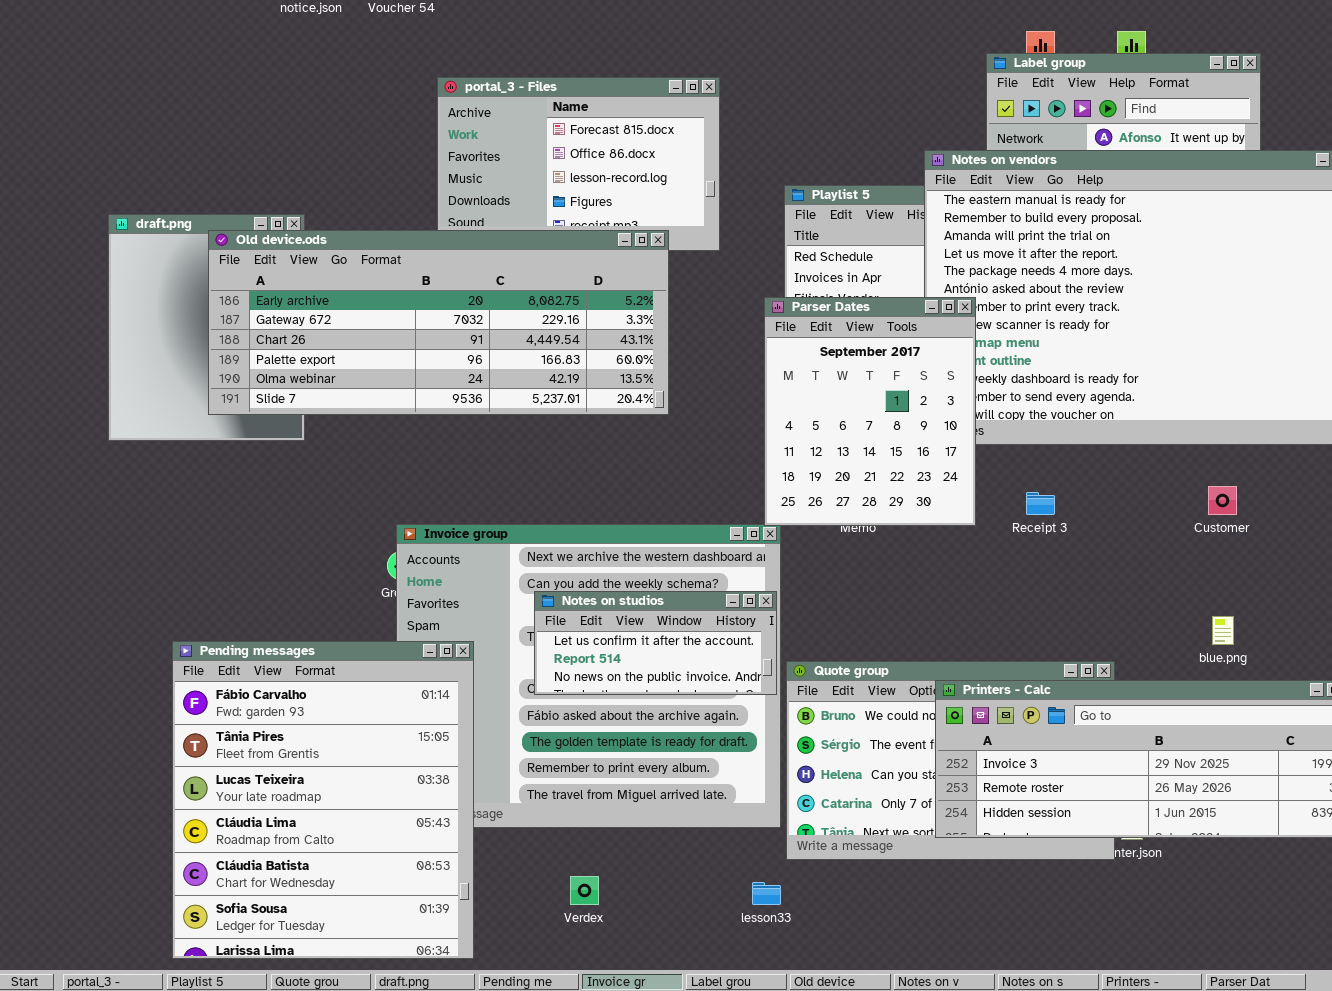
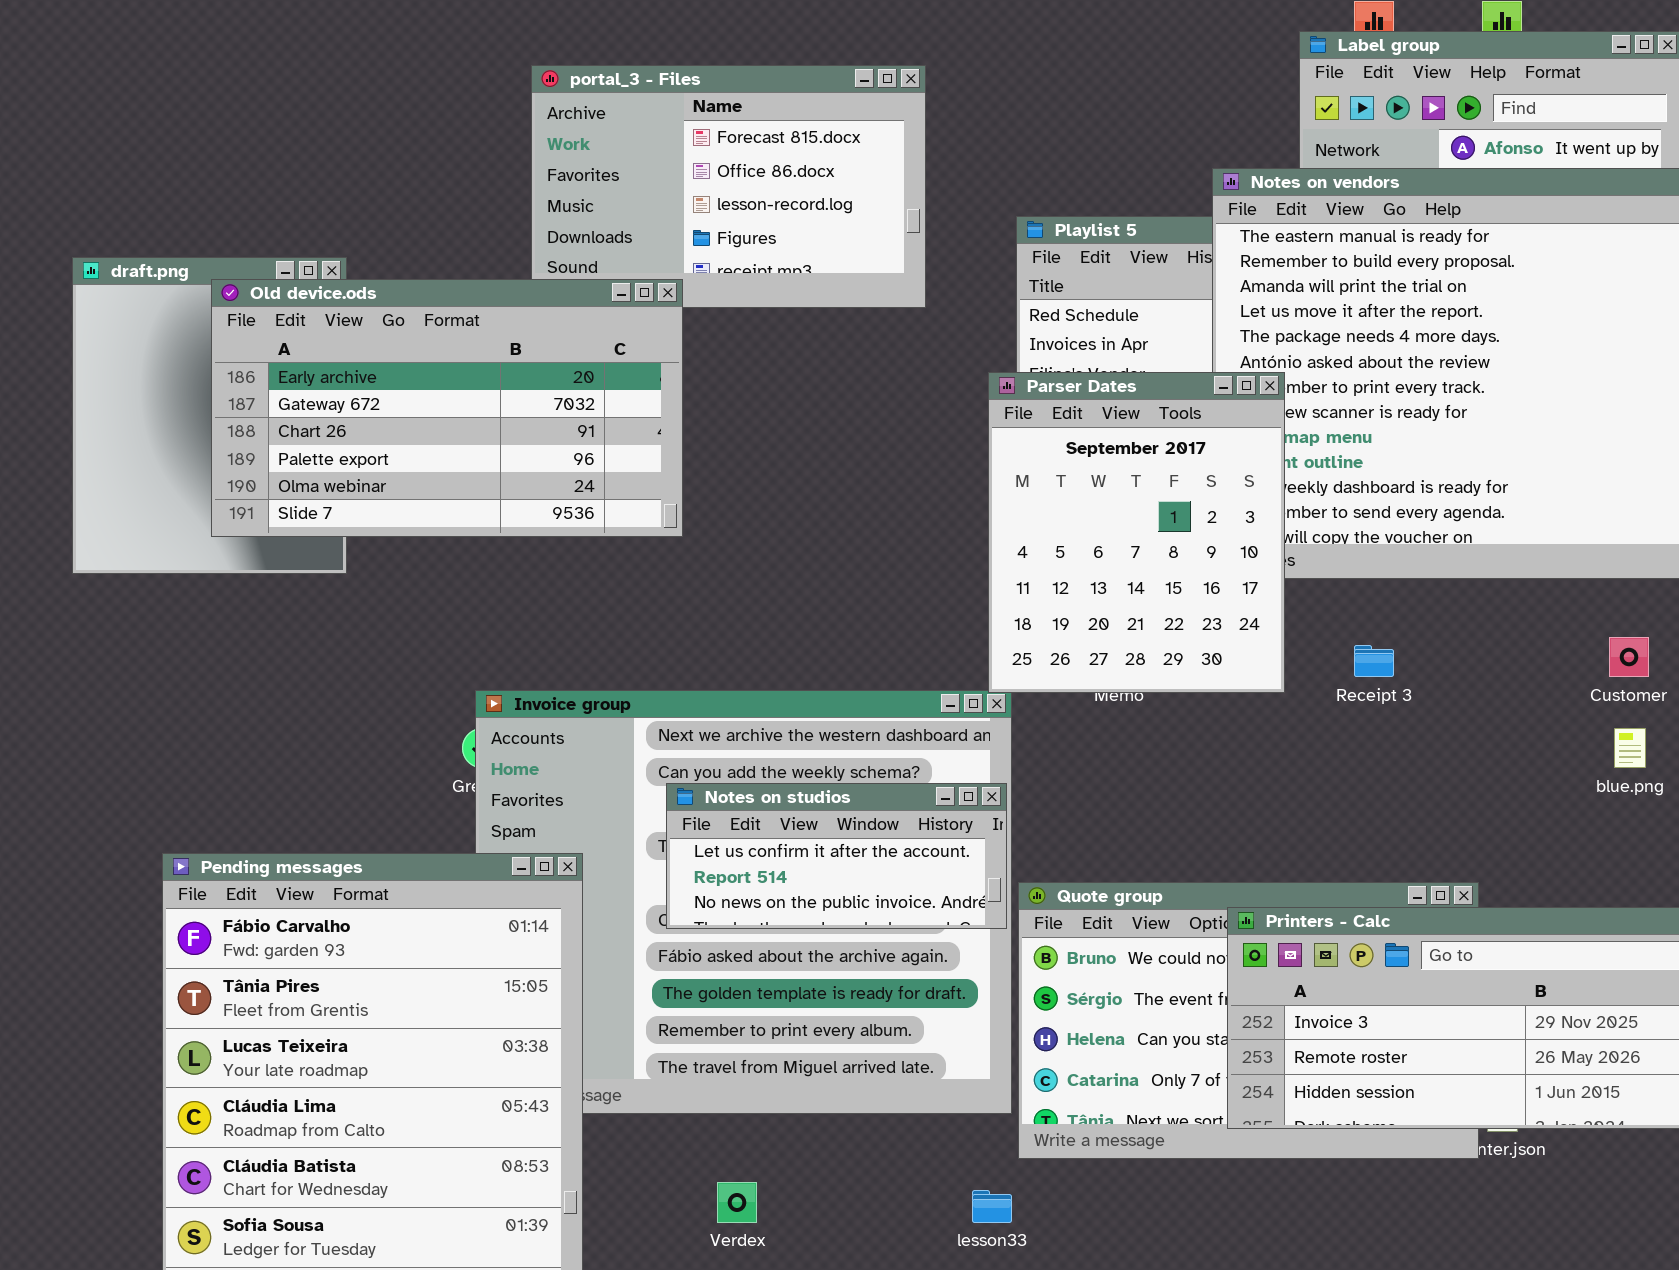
Old device.ods: [208,230,669,415] -> [211,279,683,537], resized
blue.png: [1212,616,1234,645] -> [1614,728,1646,768], moved

